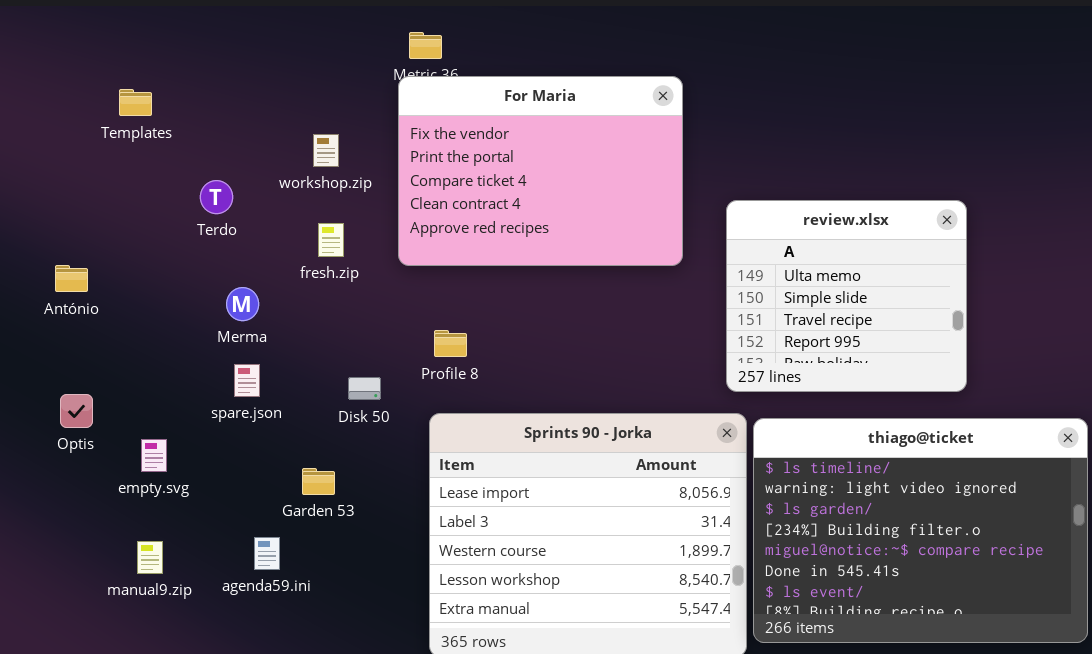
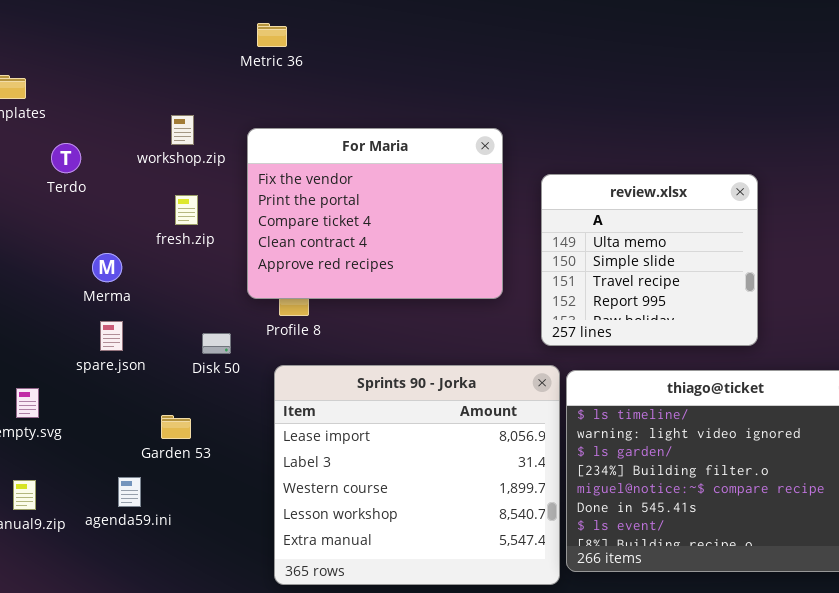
For Maria: [398,76,683,266] -> [247,128,503,299], moved
Terdo: [200,180,233,214] -> [51,143,81,173], moved

